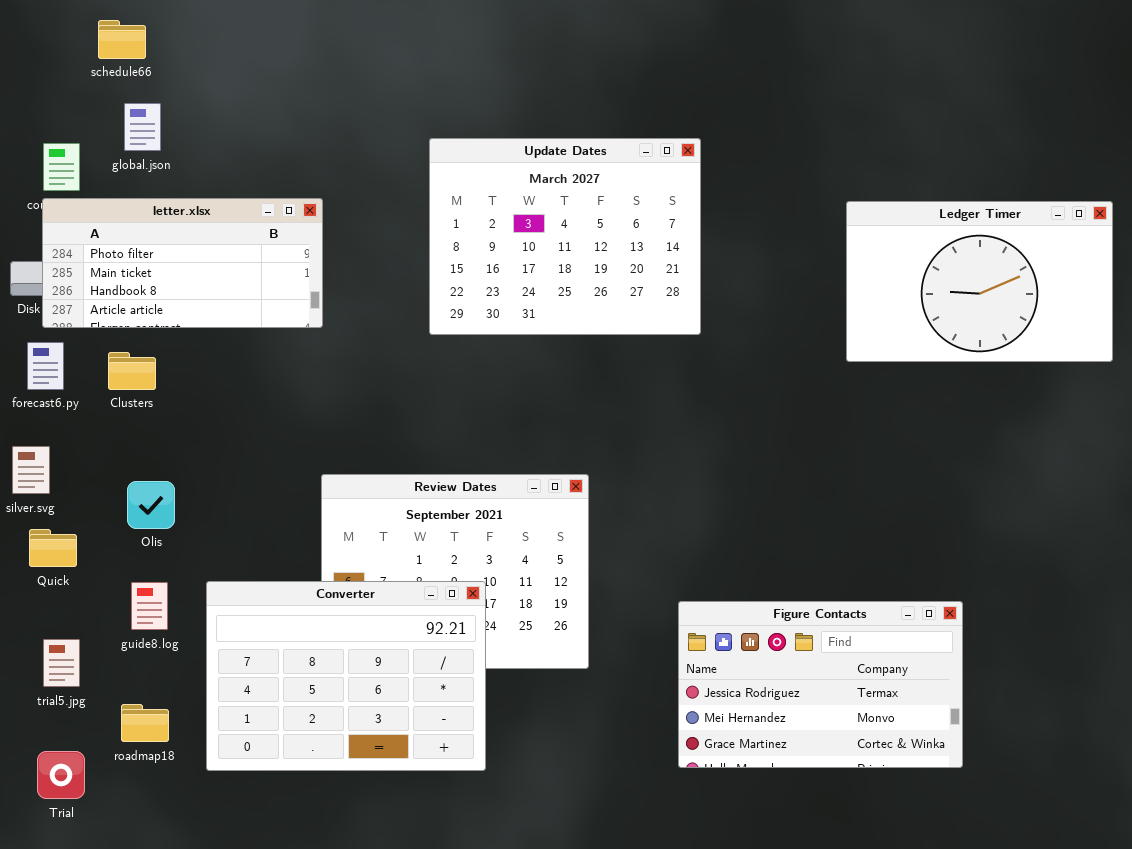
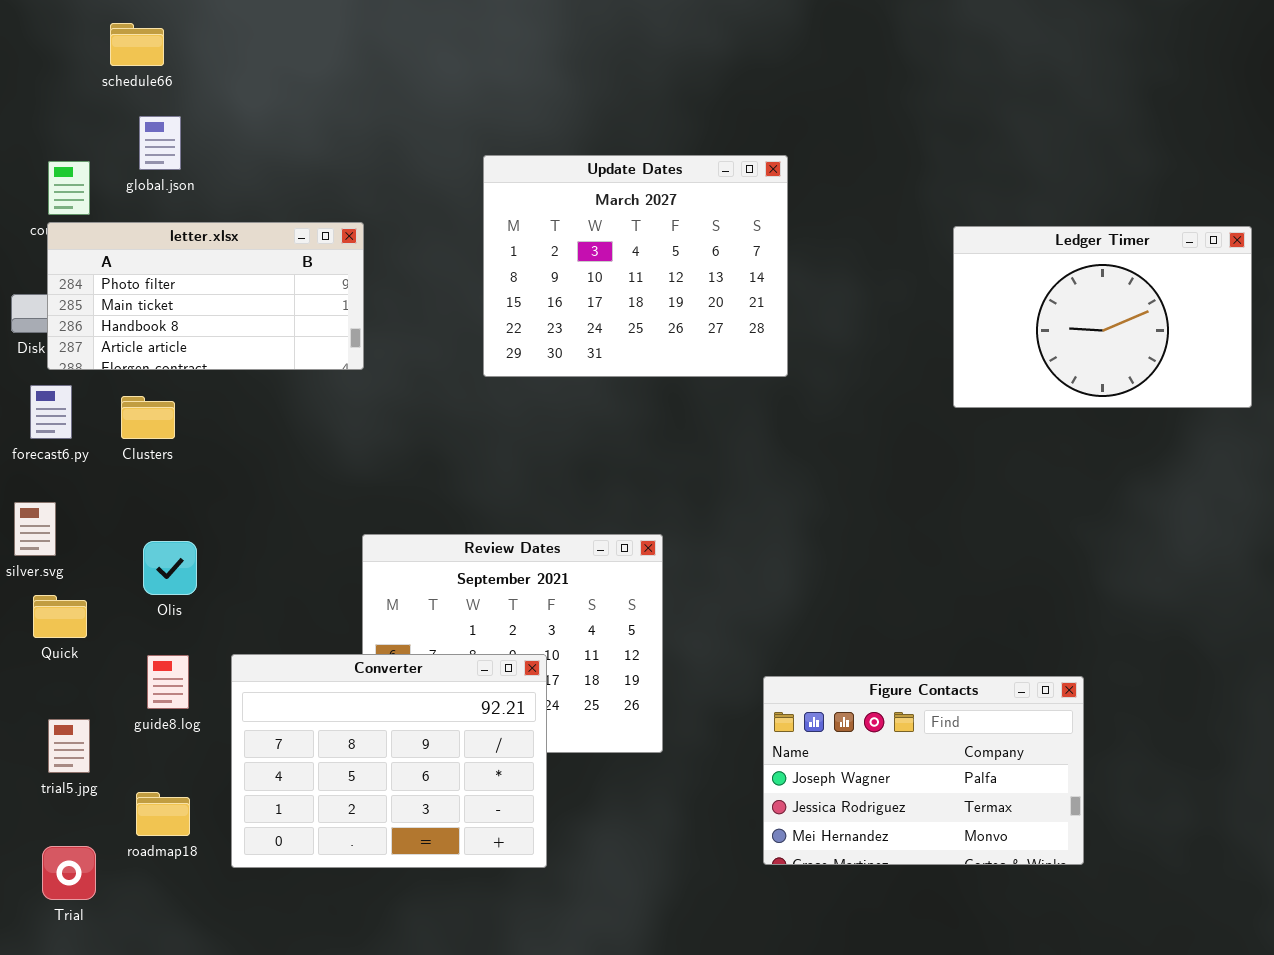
Figure Contacts: [678,601,963,768] -> [763,676,1084,865], scrolled up 1 row

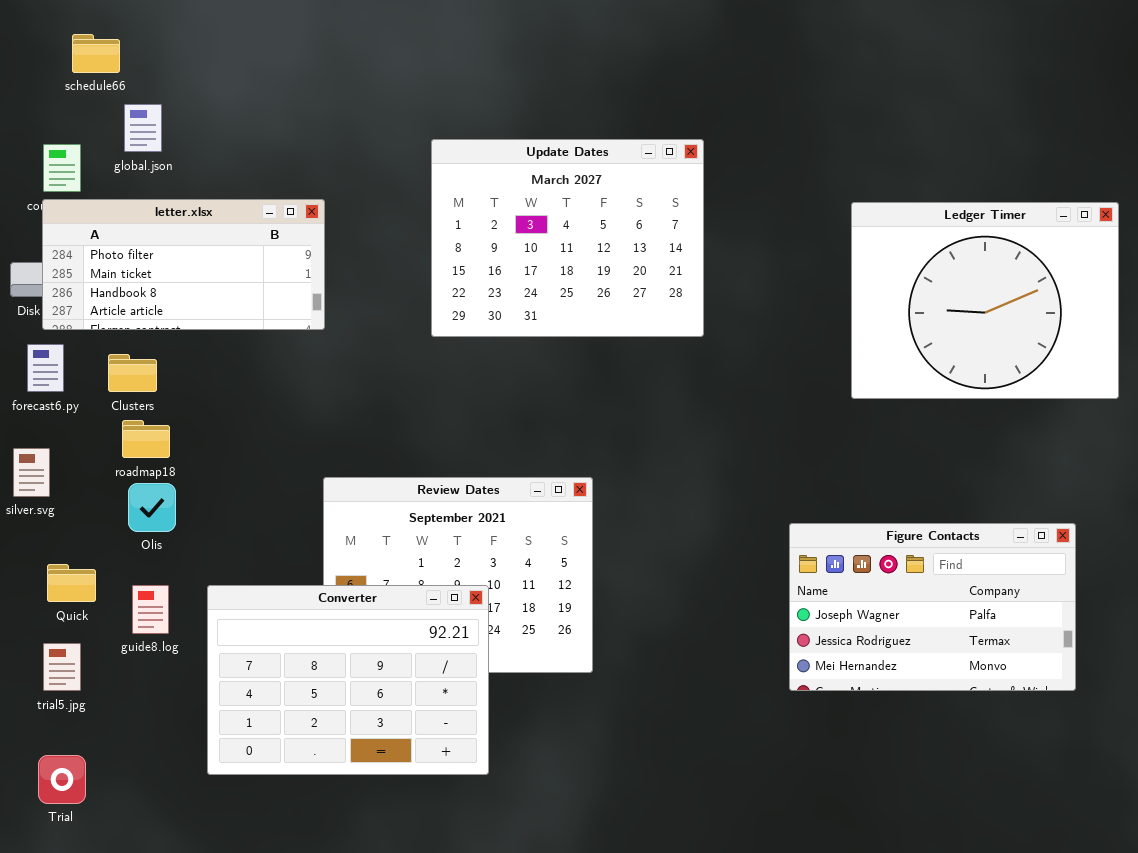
schedule66: [110,23,164,66] -> [72,34,120,73], moved
Ledger Timer: [953,226,1252,408] -> [851,202,1119,399], resized
Quick: [33,595,87,638] -> [47,564,96,602], moved
Figure Contacts: [763,676,1084,865] -> [789,523,1076,691], moved
roadmap18: [136,792,190,836] -> [122,420,170,458], moved

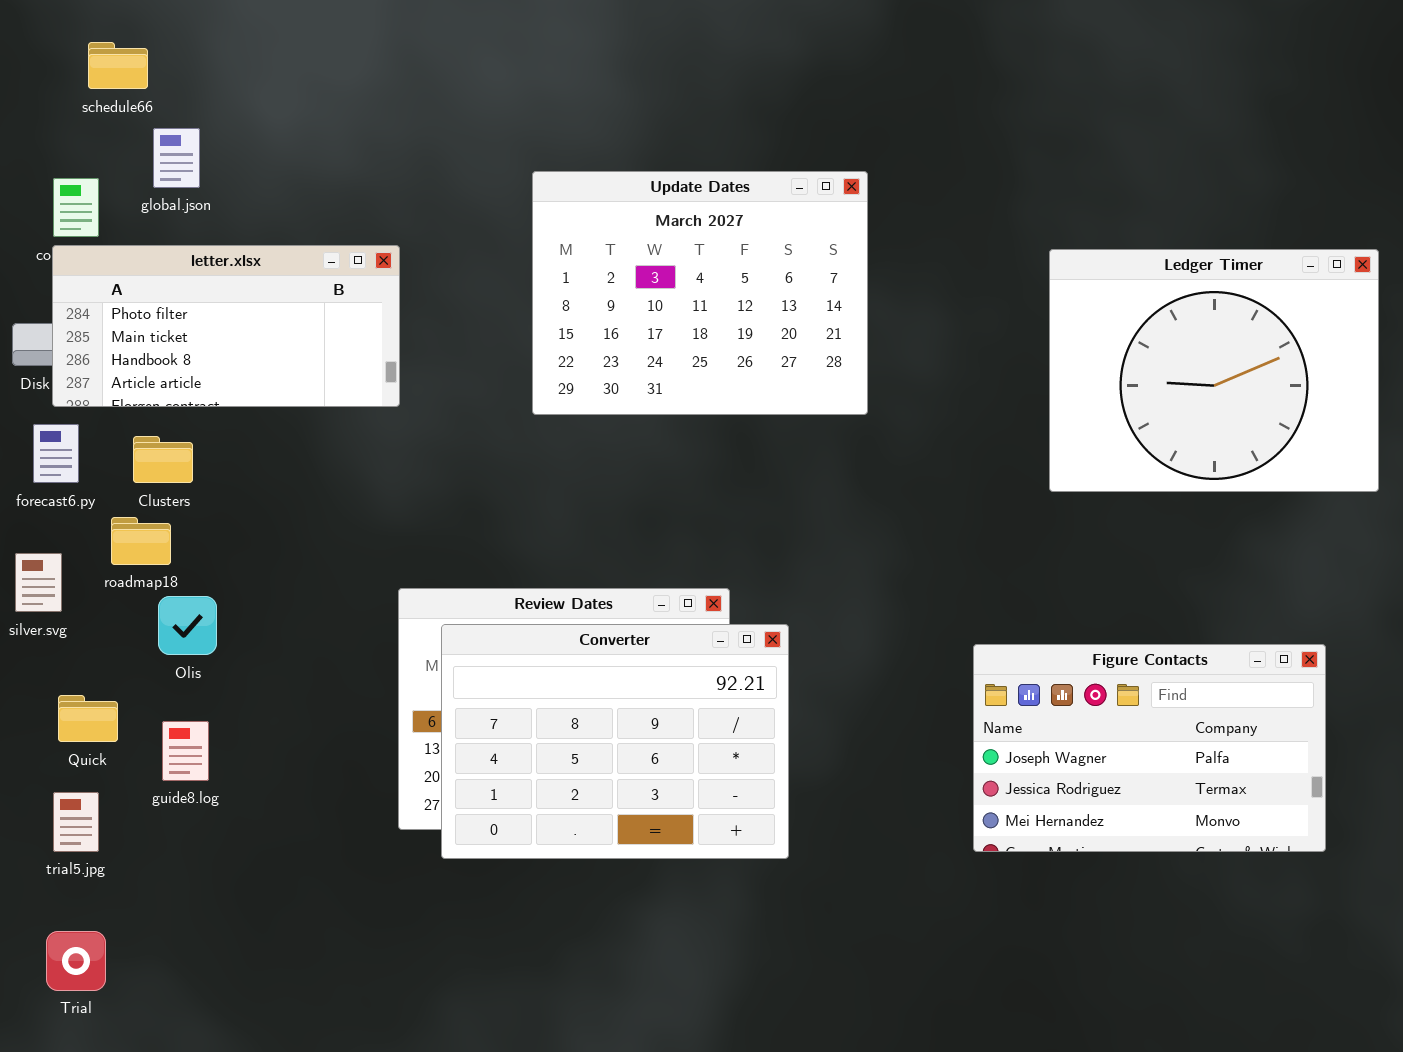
roadmap18: [122,420,170,458] -> [111,517,171,565], moved
Converter: [207,585,489,775] -> [441,624,789,859], moved

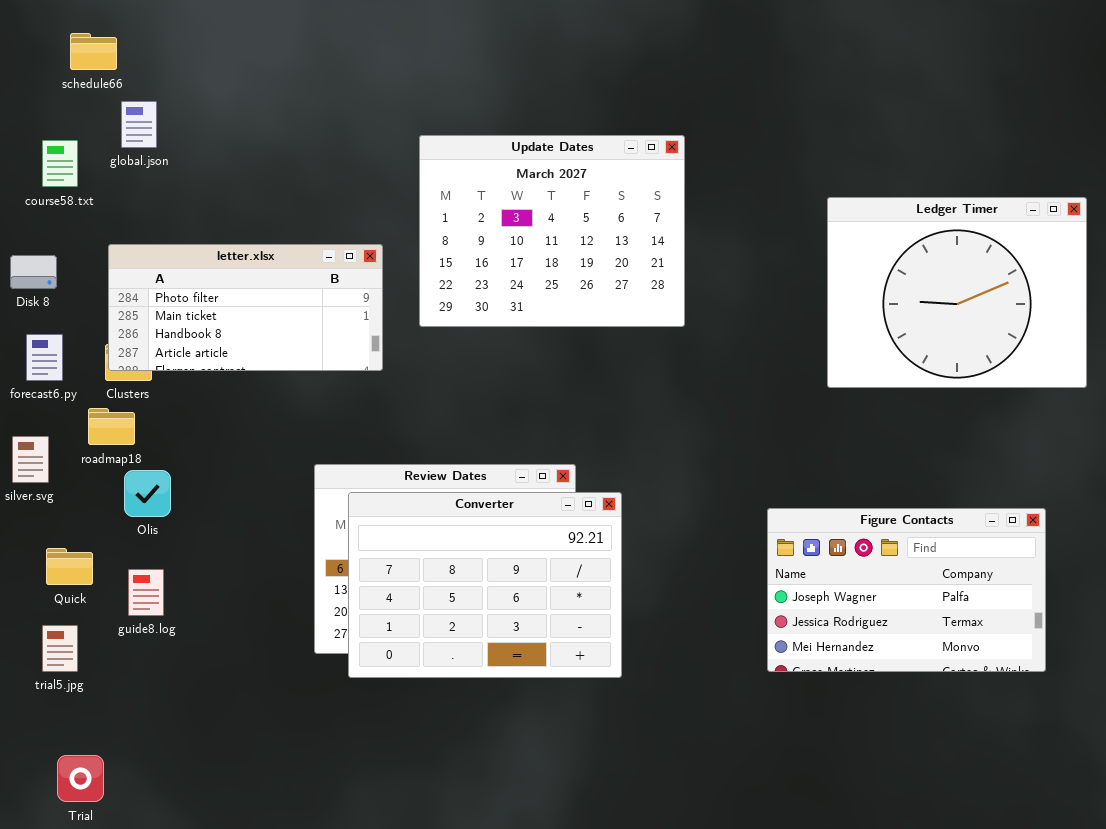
letter.xlsx: [52,245,400,407] -> [108,244,383,371], moved
Trial: [46,931,106,991] -> [57,755,104,802], moved

